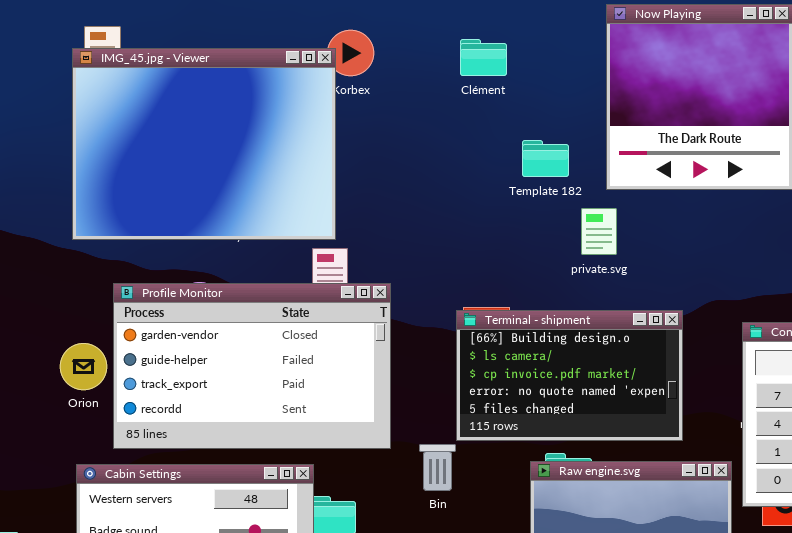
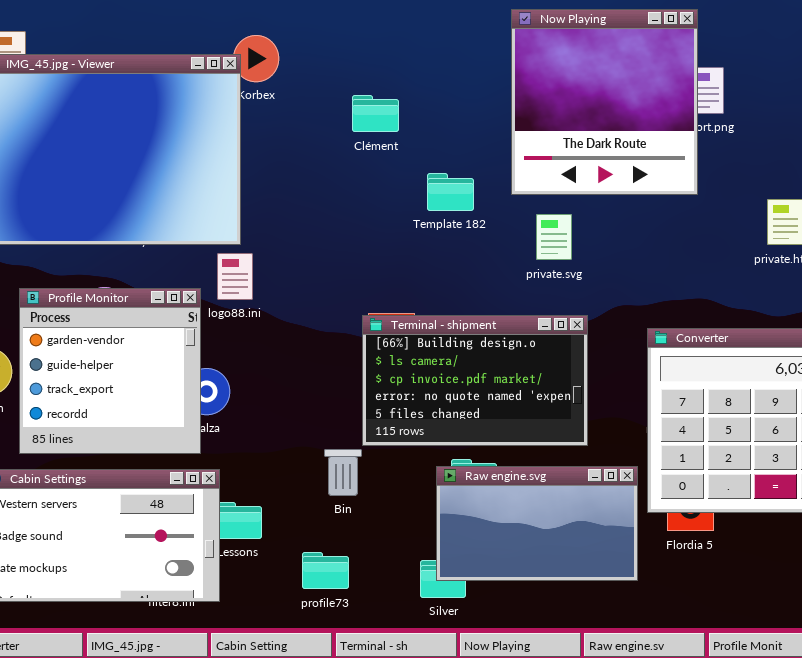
Clément: [460,39,507,76] -> [352,95,399,132], moved
Template 182: [522,140,569,177] -> [427,173,474,211], moved
private.svg: [581,208,617,255] -> [536,214,572,260], moved
Profile Monitor: [113,283,391,449] -> [19,288,201,454], resized

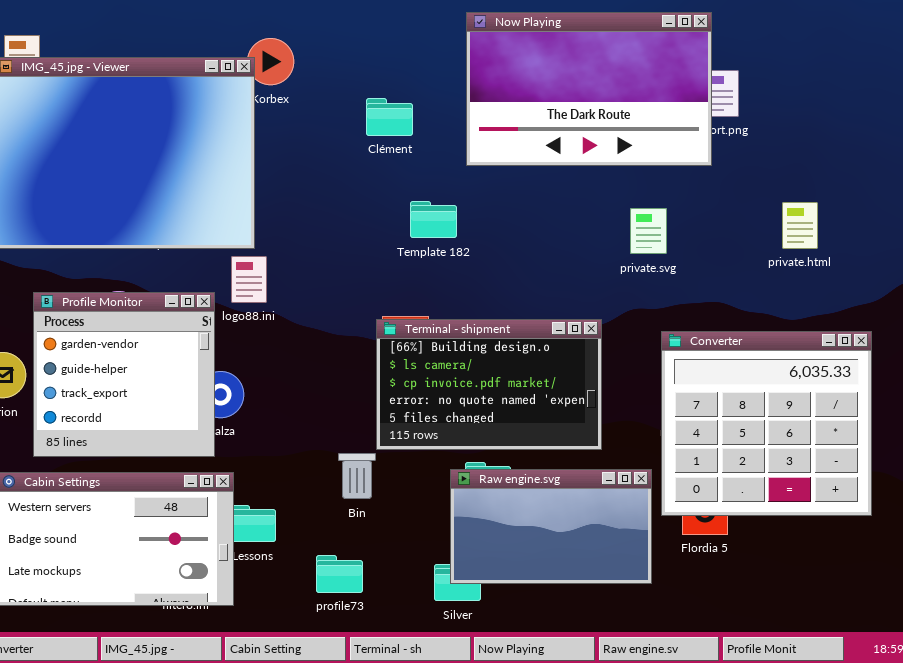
Now Playing: [511,9,698,195] -> [466,12,712,166], resized
Template 182: [427,173,474,211] -> [410,201,457,238], moved
private.svg: [536,214,572,260] -> [630,208,667,254], moved

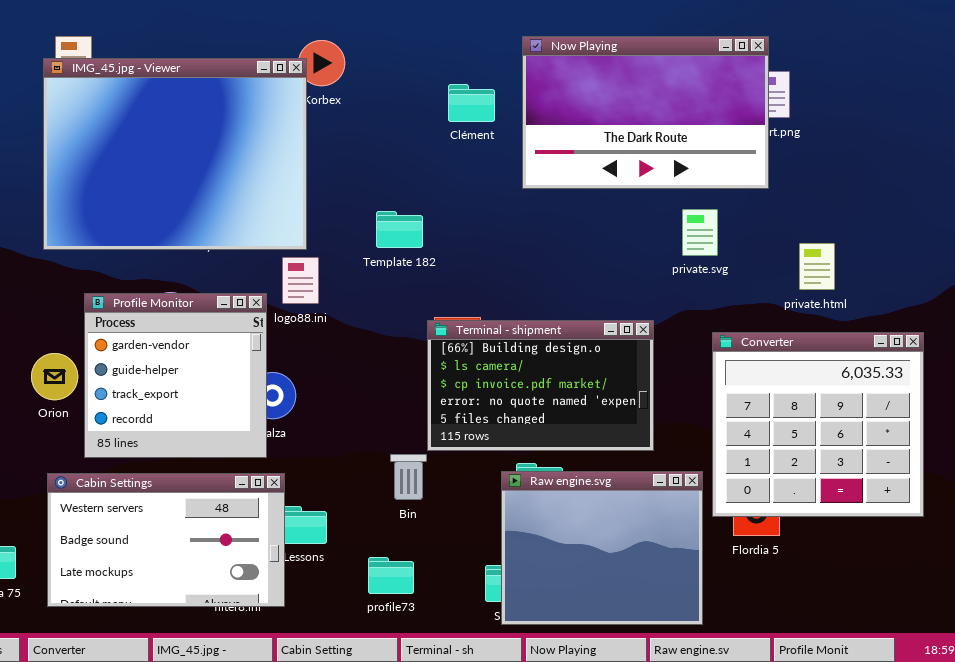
Now Playing: [466,12,712,166] -> [522,36,769,189], moved
Clément: [366,98,413,136] -> [448,84,495,122], moved
Template 182: [410,201,457,238] -> [376,211,423,248], moved
private.html: [782,202,818,249] -> [799,243,835,290], moved
Raw engine.svg: [450,469,652,584] -> [501,471,703,625], resized

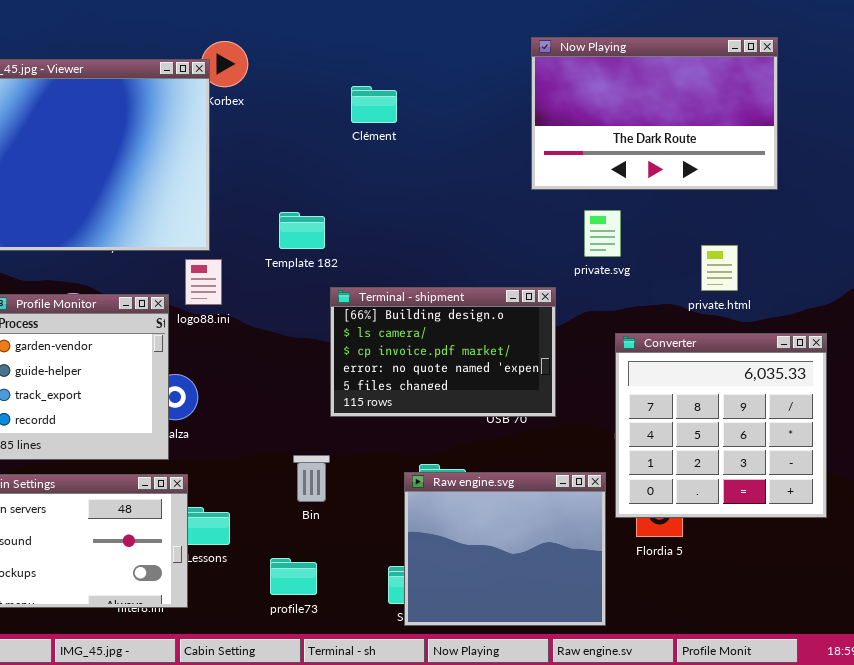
Now Playing: [522,36,769,189] -> [531,37,778,190], moved
Terminal - shipment: [427,320,654,451] -> [330,287,556,417], moved

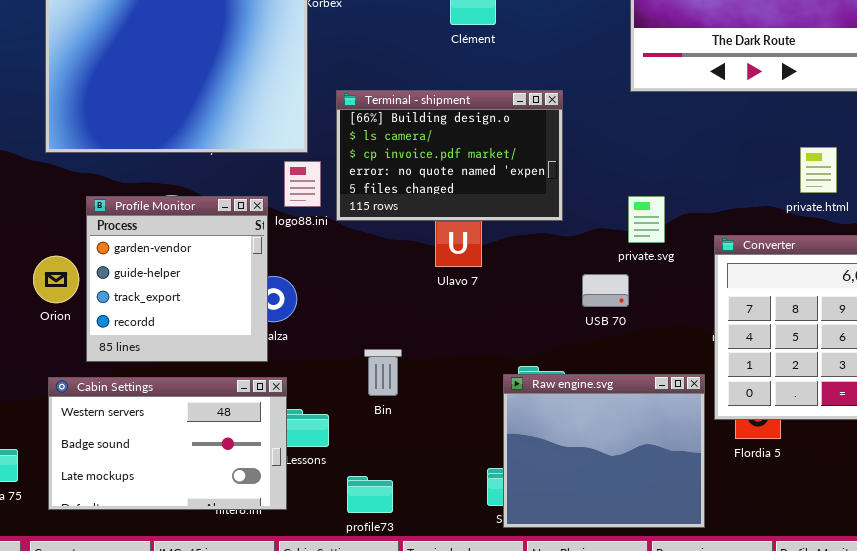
private.svg: [584,210,621,257] -> [628,196,665,243], moved
Terminal - shipment: [330,287,556,417] -> [336,90,563,221], moved
Bin: [293,455,330,502] -> [364,349,402,396], moved
profile73: [270,558,317,595] -> [347,476,393,513], moved

